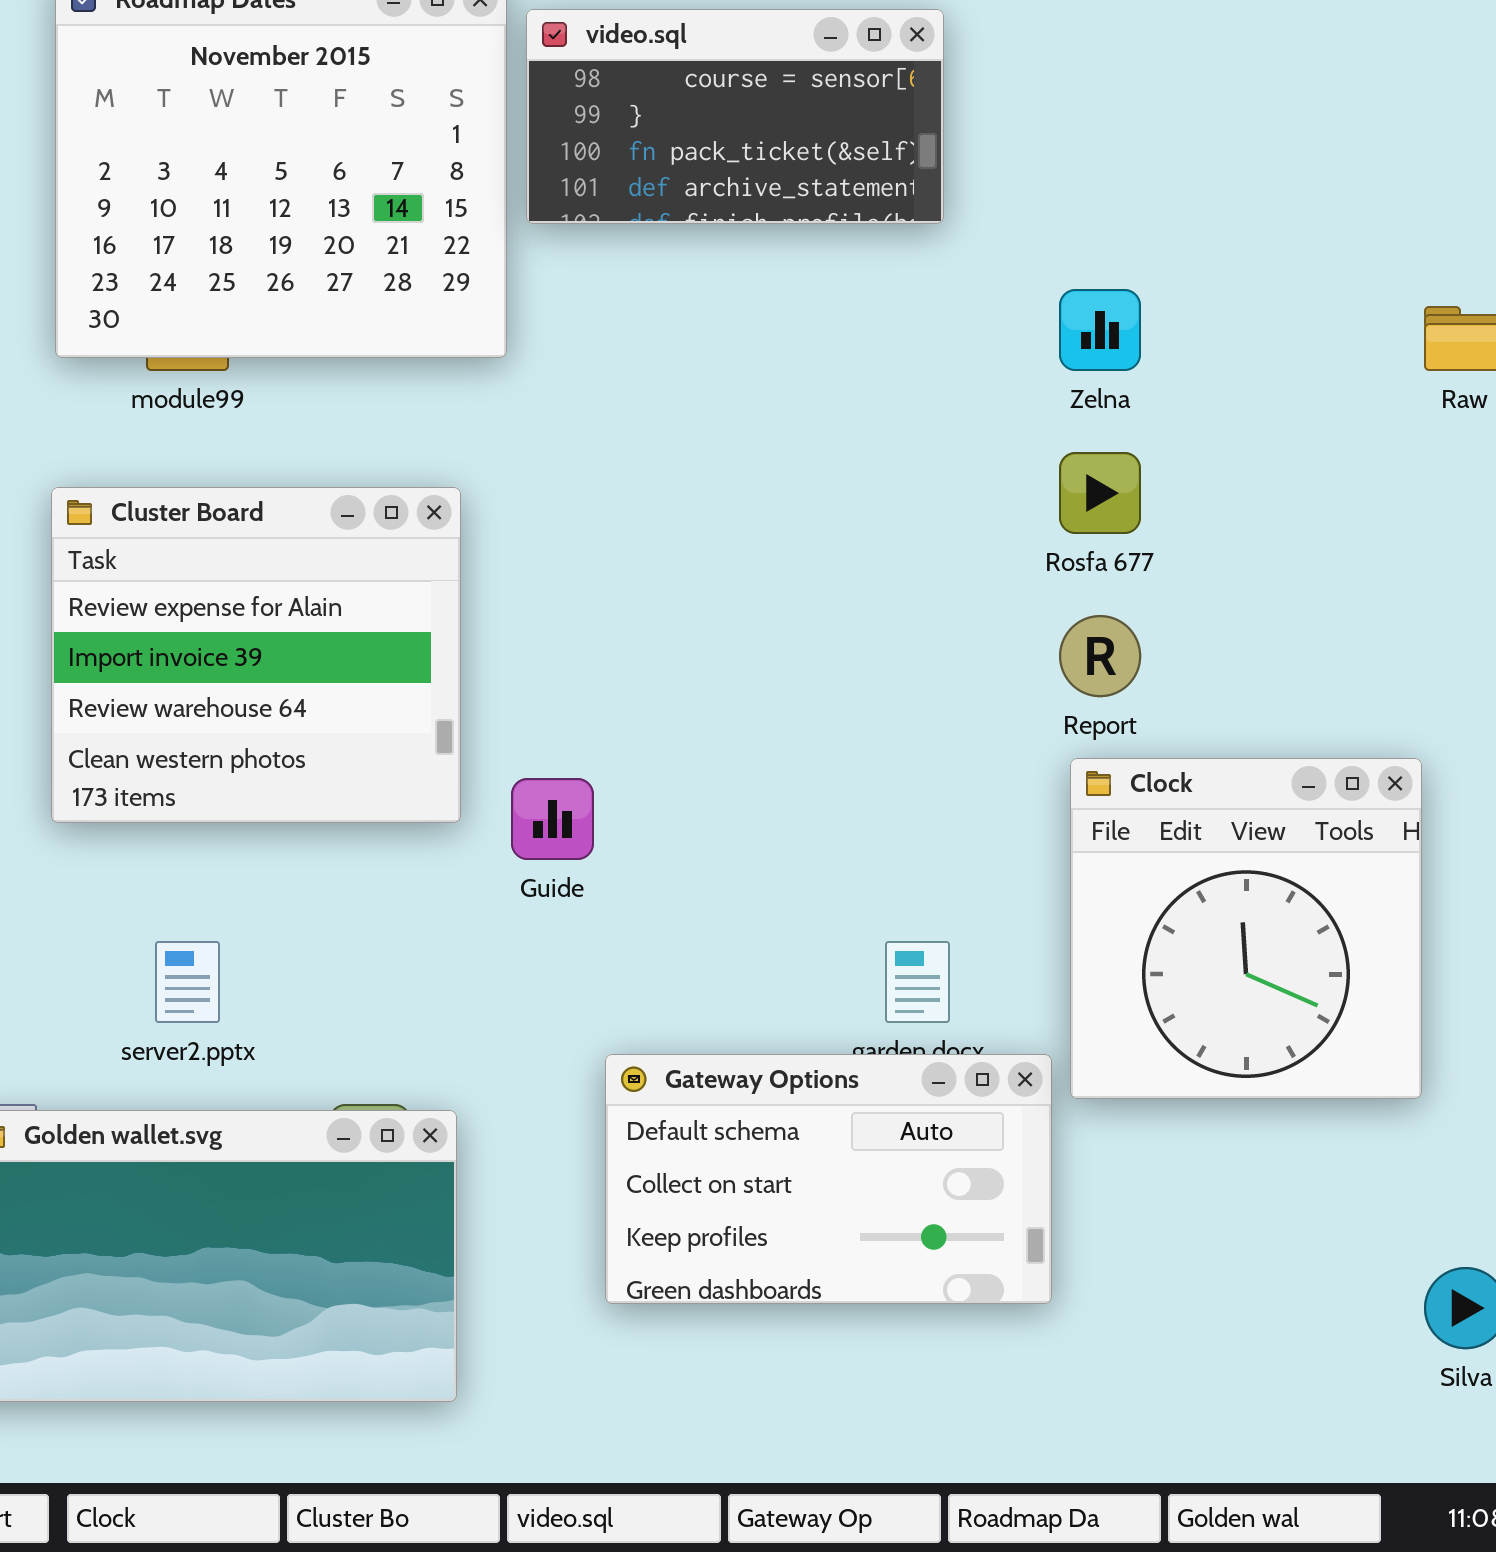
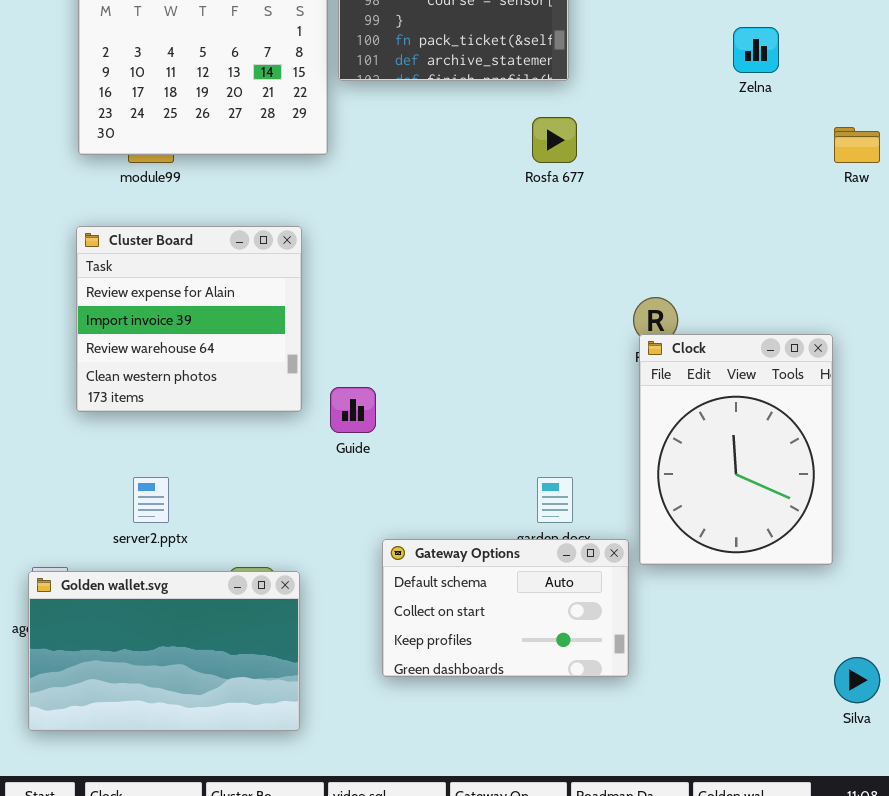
Zelna: [1059,289,1141,371] -> [733,27,779,73], moved
Rosfa 677: [1059,452,1141,534] -> [532,117,577,163], moved
Clock: [1070,758,1422,1099] -> [639,334,833,565], resized

